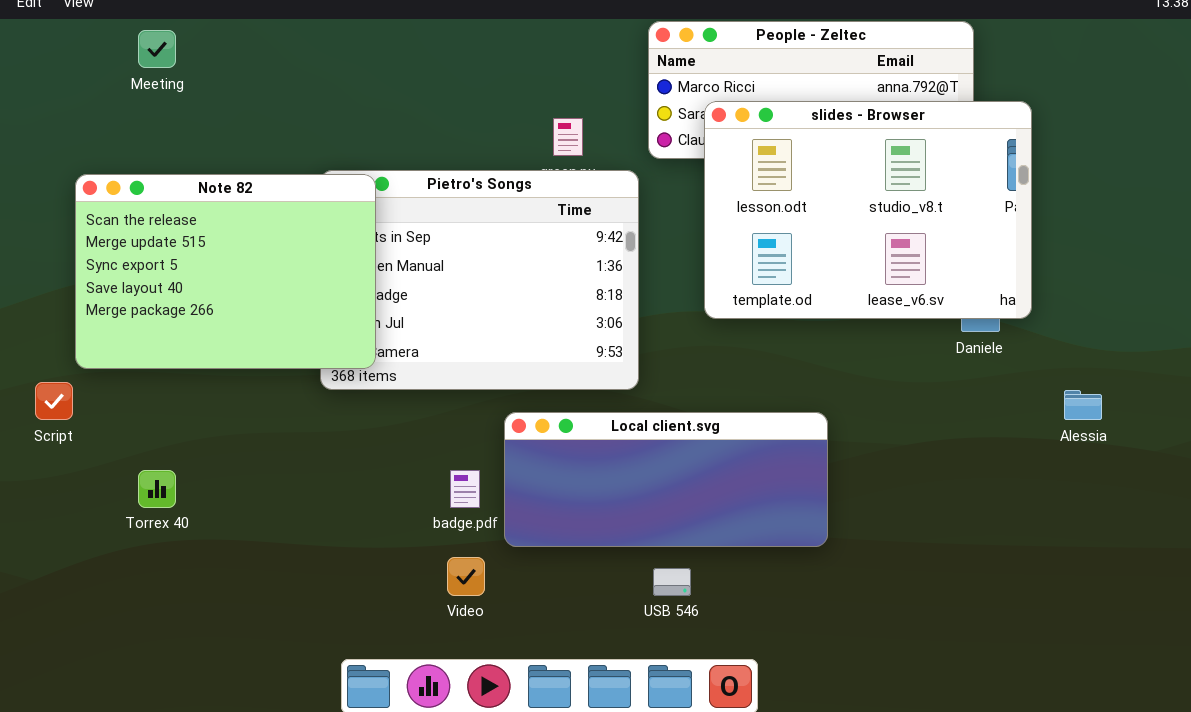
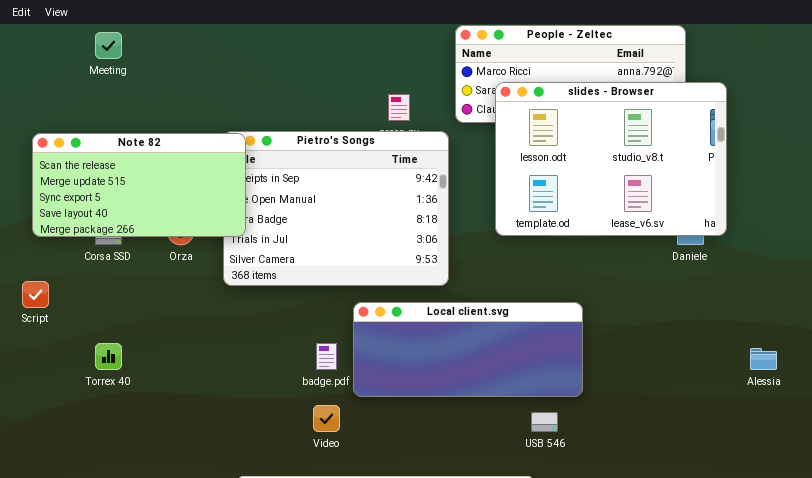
Note 82: [75,174,376,369] -> [32,133,246,237], moved, resized
Alessia: [1064,390,1102,420] -> [750,348,777,370], moved
USB 546: [653,568,691,596] -> [531,412,558,432], moved

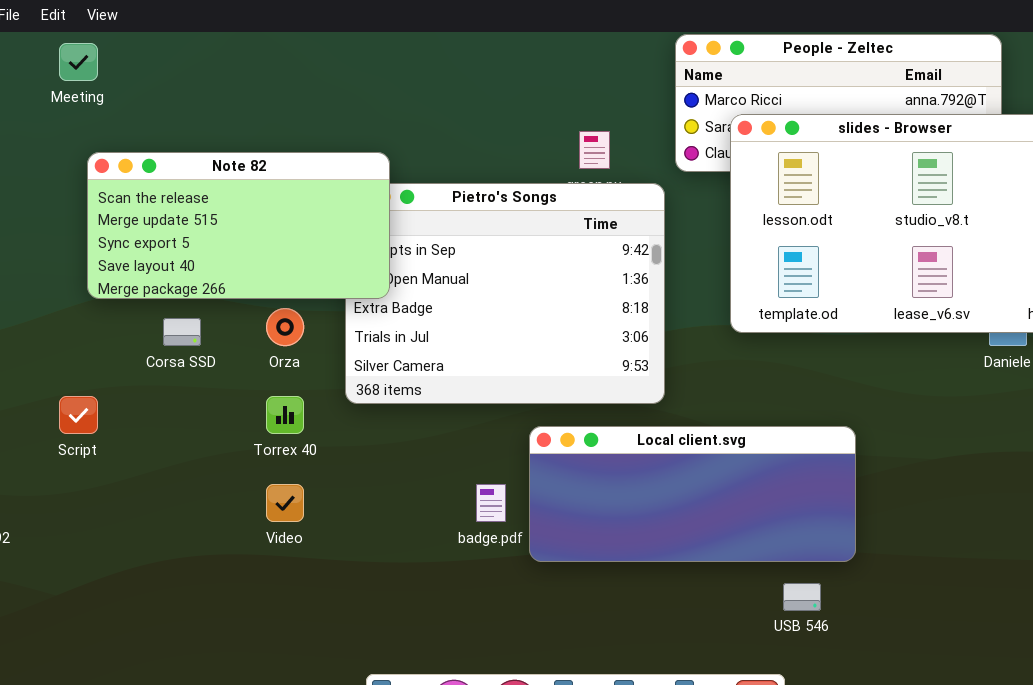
Meeting: [95,32,122,59] -> [59,43,98,81], moved
Note 82: [32,133,246,237] -> [87,152,390,299], moved
Torrex 40: [95,343,122,370] -> [266,396,304,434], moved
Video: [313,405,340,432] -> [266,484,304,522], moved

